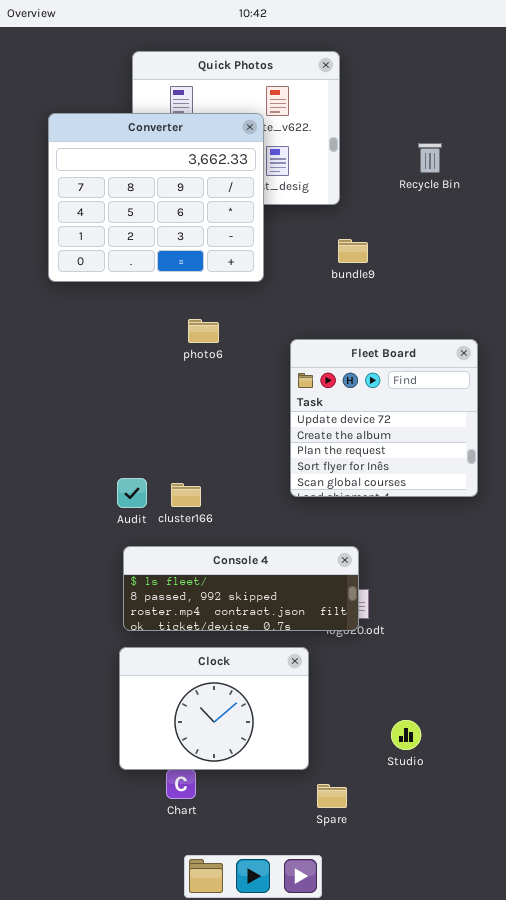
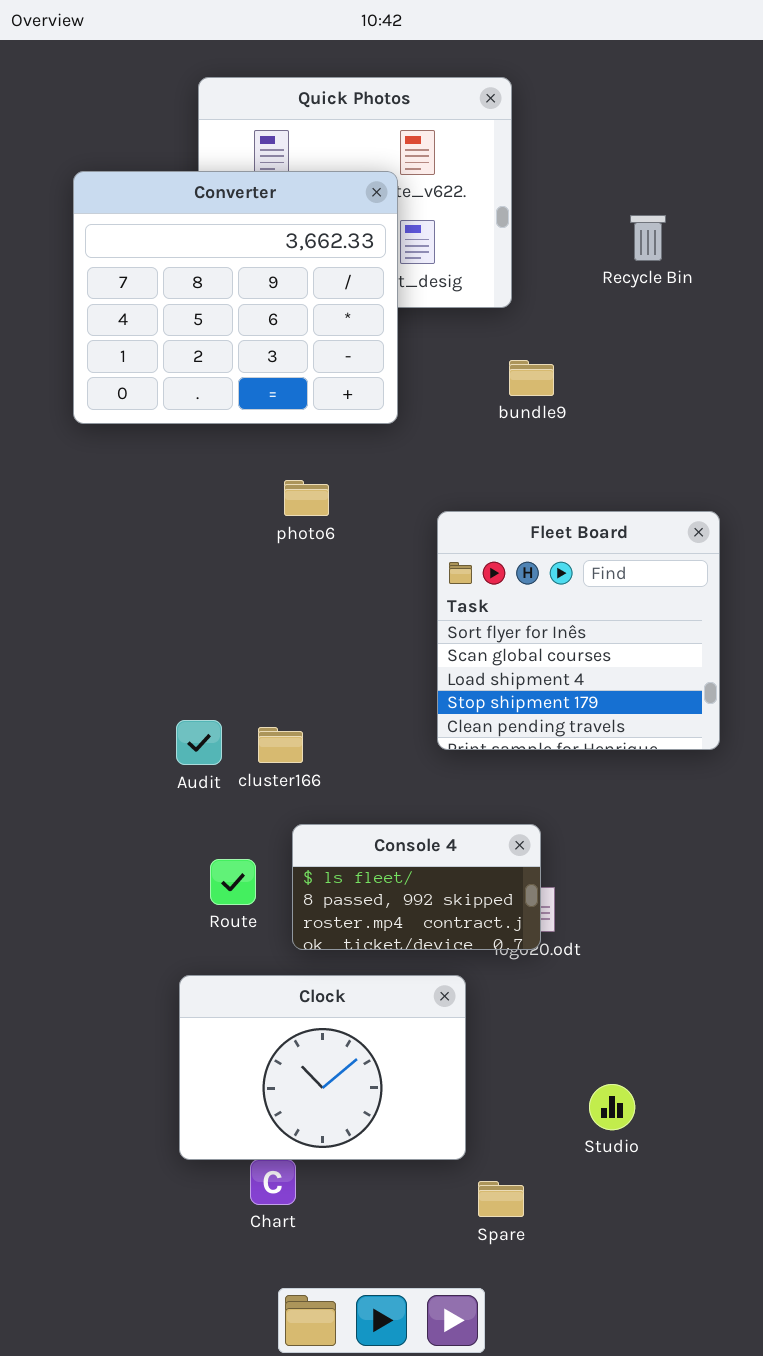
Fleet Board: [290,339,478,497] -> [437,511,720,750], scrolled down 3 rows
Console 4: [123,546,359,631] -> [292,824,541,950], resized

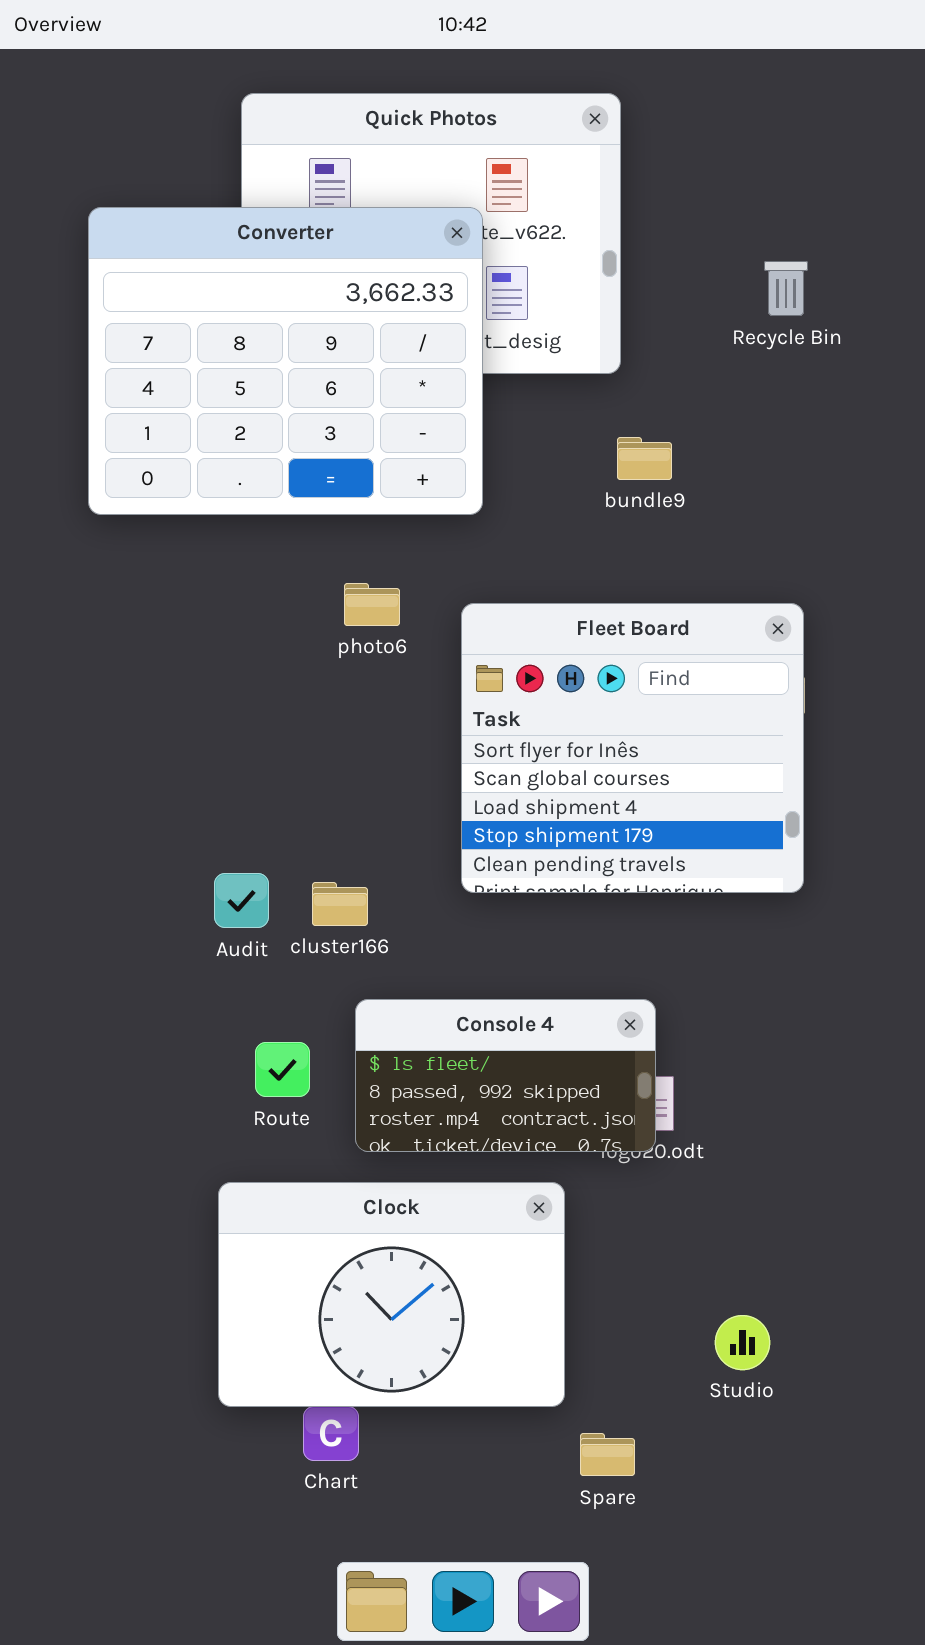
Fleet Board: [437,511,720,750] -> [461,603,804,893], moved

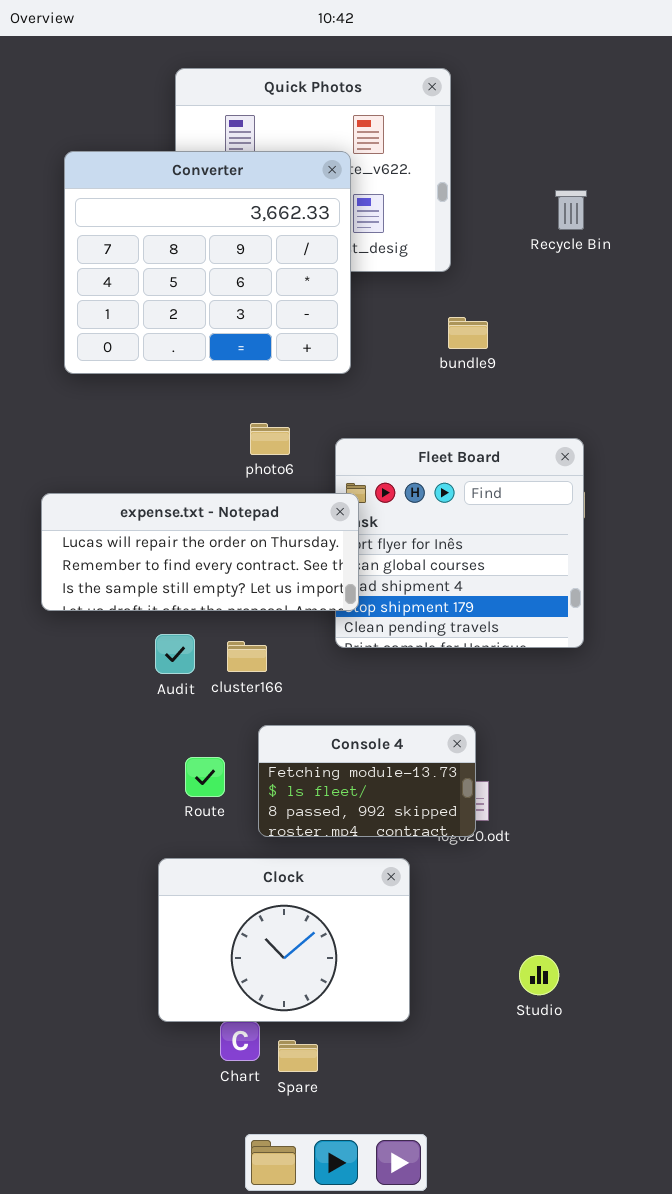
expense.txt - Notepad: none -> [41,493,359,611], opened
Console 4: [355,999,656,1152] -> [258,725,476,837], scrolled up 1 row
Spare: [580,1433,635,1476] -> [278,1040,318,1072], moved

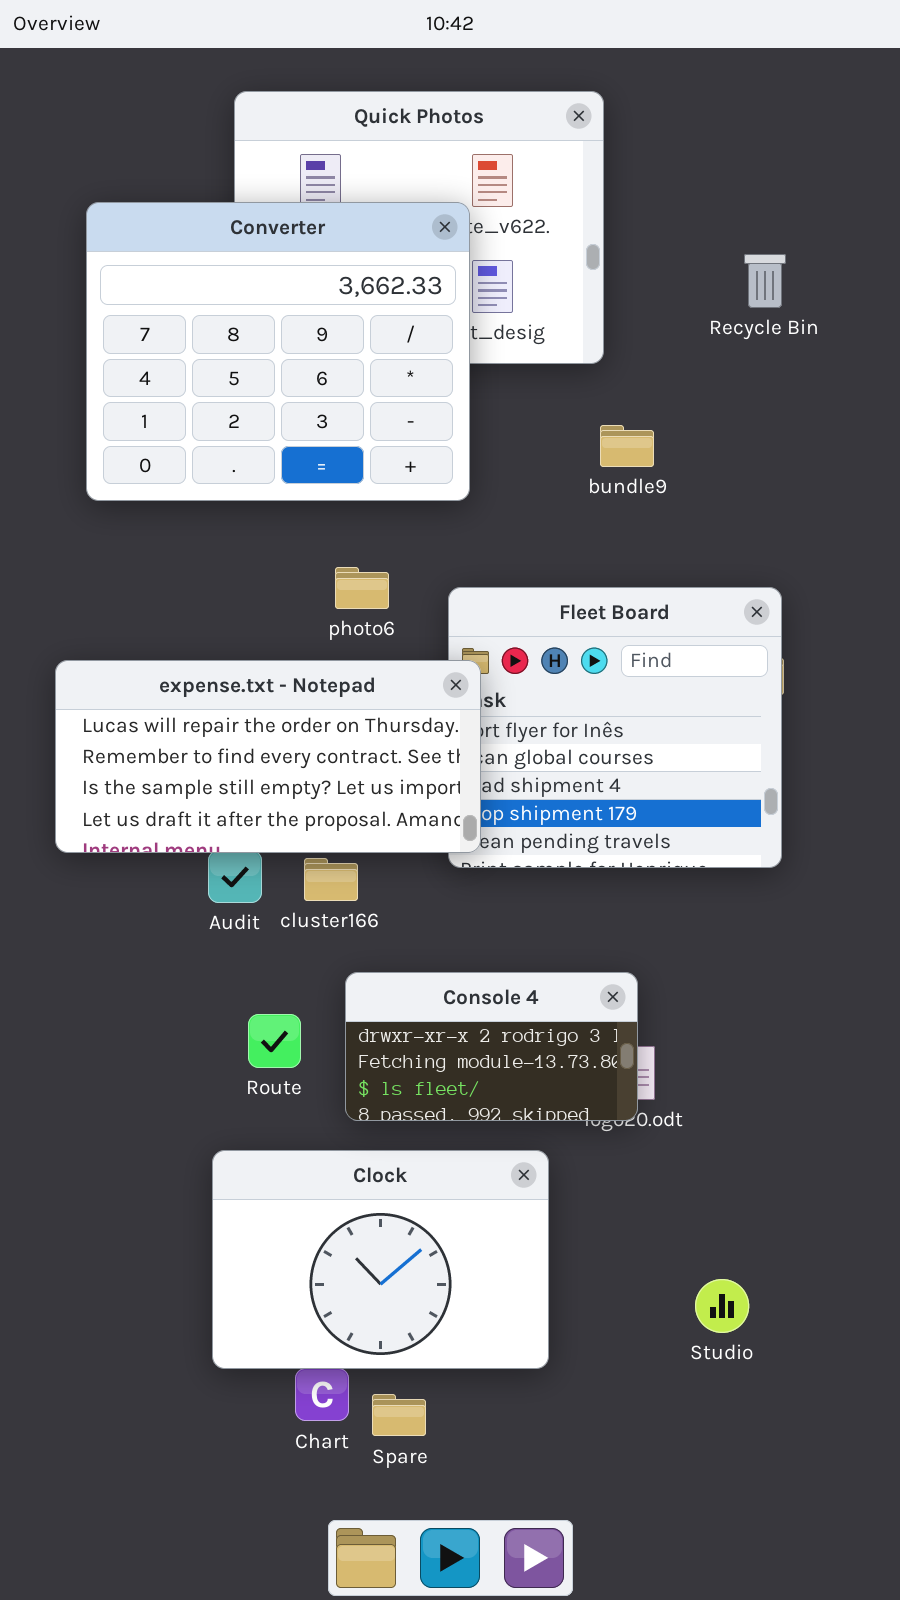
expense.txt - Notepad: [41,493,359,611] -> [55,660,481,853], resized
Console 4: [258,725,476,837] -> [345,972,638,1121], scrolled up 1 row

